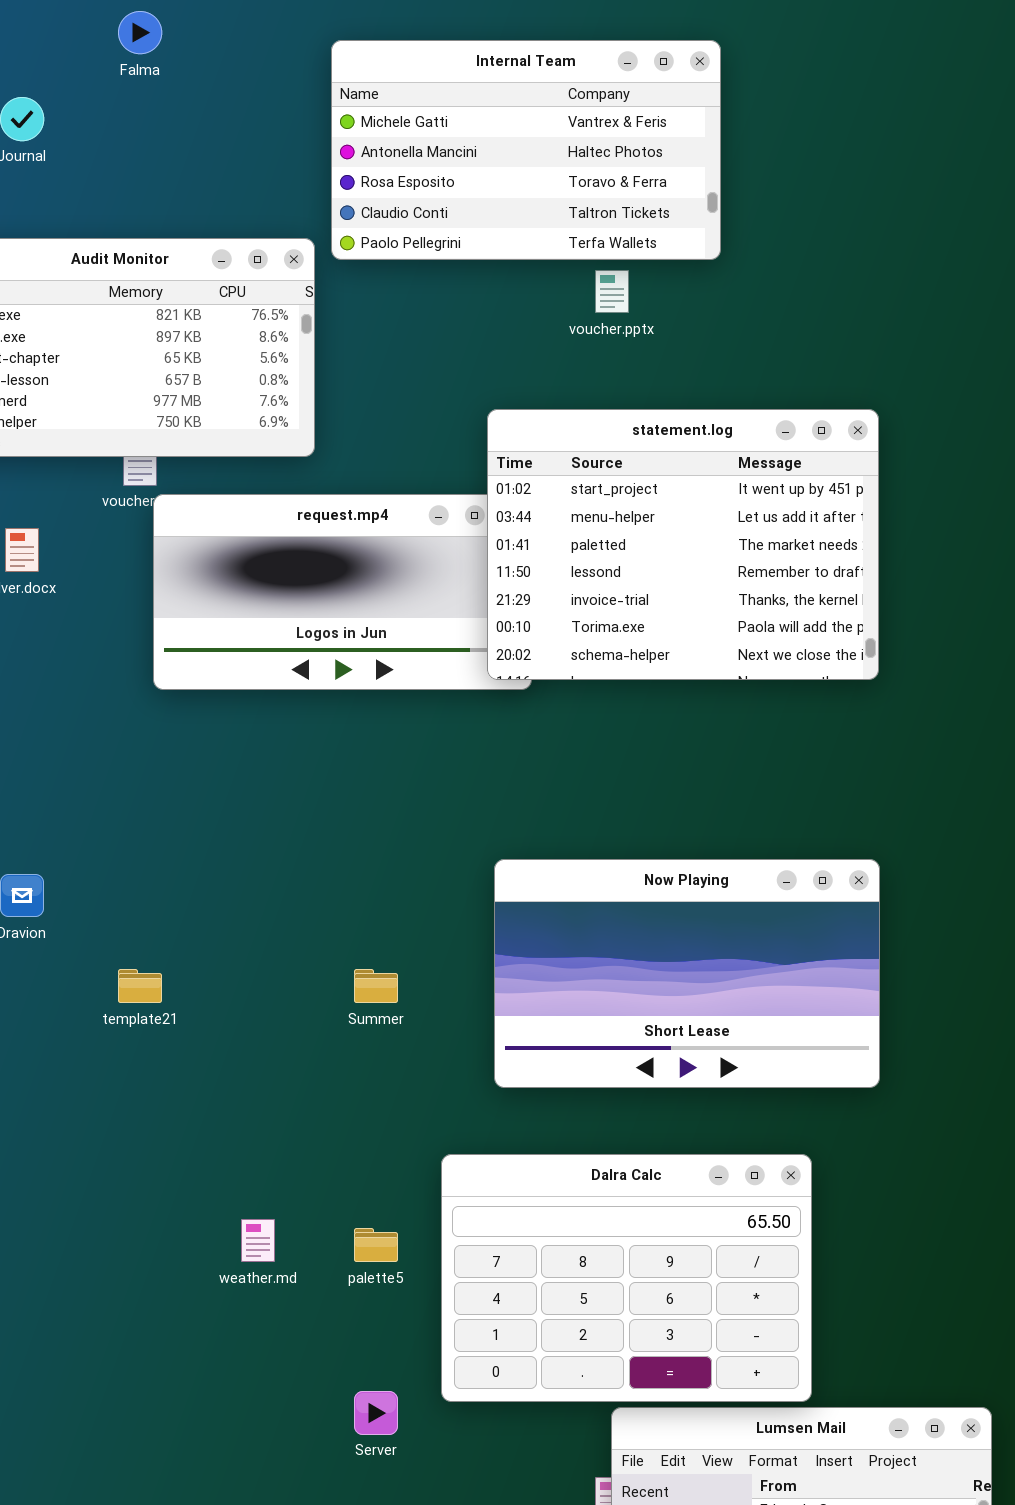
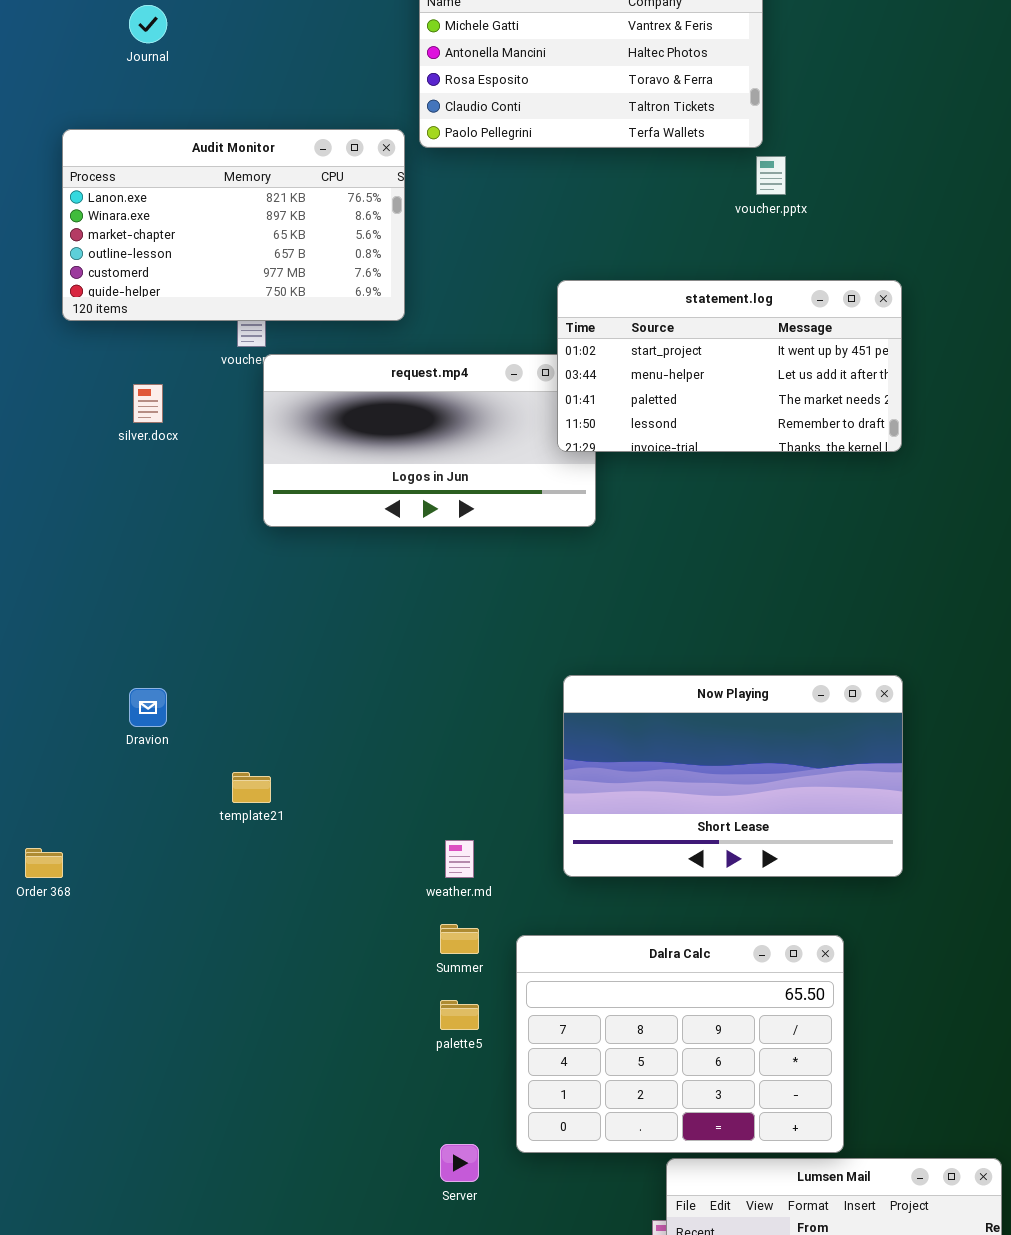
voucher.pptx: [595,270,629,313] -> [756,156,786,195], moved
statement.log: [487,409,879,680] -> [557,280,902,452], resized
Summer: [354,969,398,1003] -> [440,924,479,954], moved
weather.md: [241,1219,275,1262] -> [445,840,474,878], moved

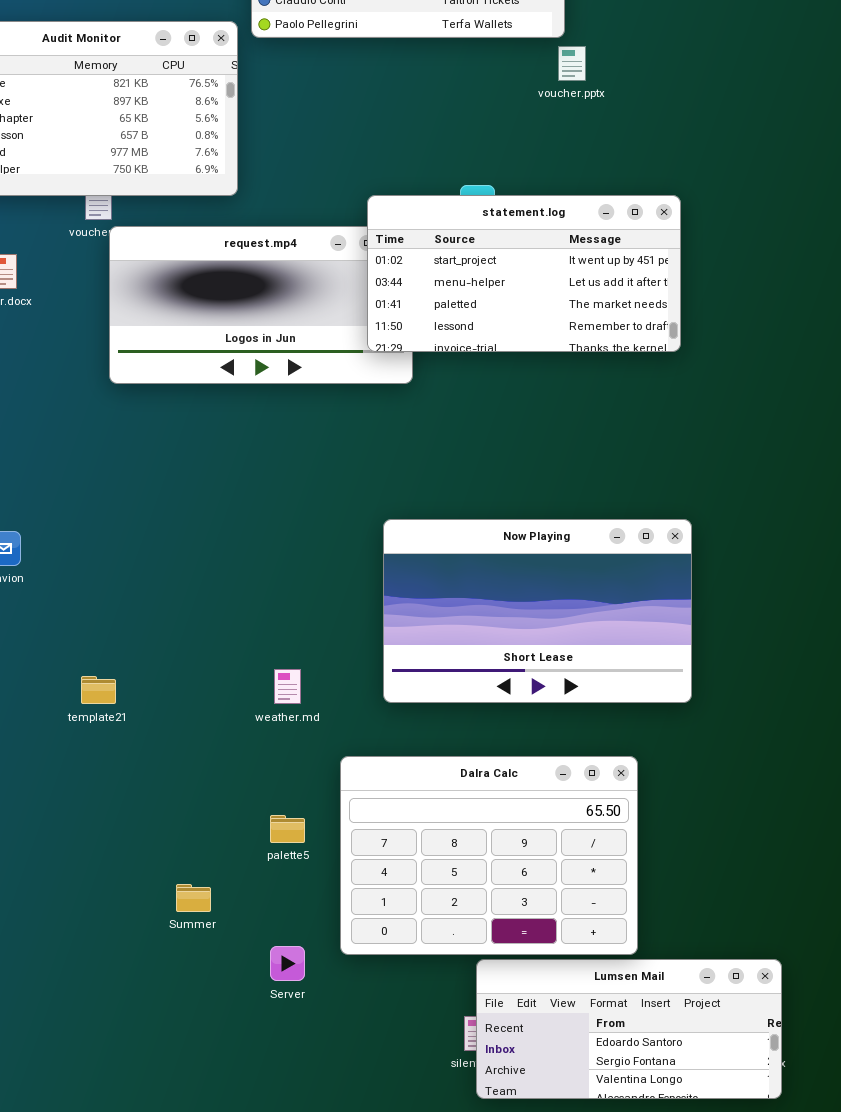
statement.log: [557,280,902,452] -> [367,195,681,352], moved
template21: [232,772,271,803] -> [81,676,116,704], moved
Summer: [440,924,479,954] -> [176,884,211,912], moved

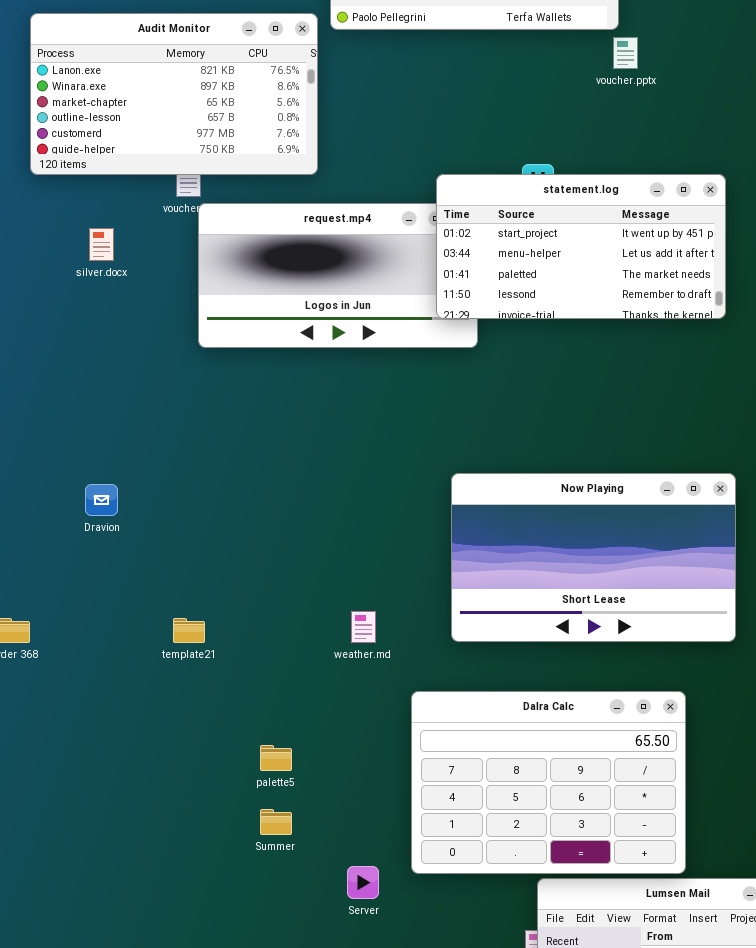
palette5: [270,815,305,843] -> [260,745,292,771], moved

